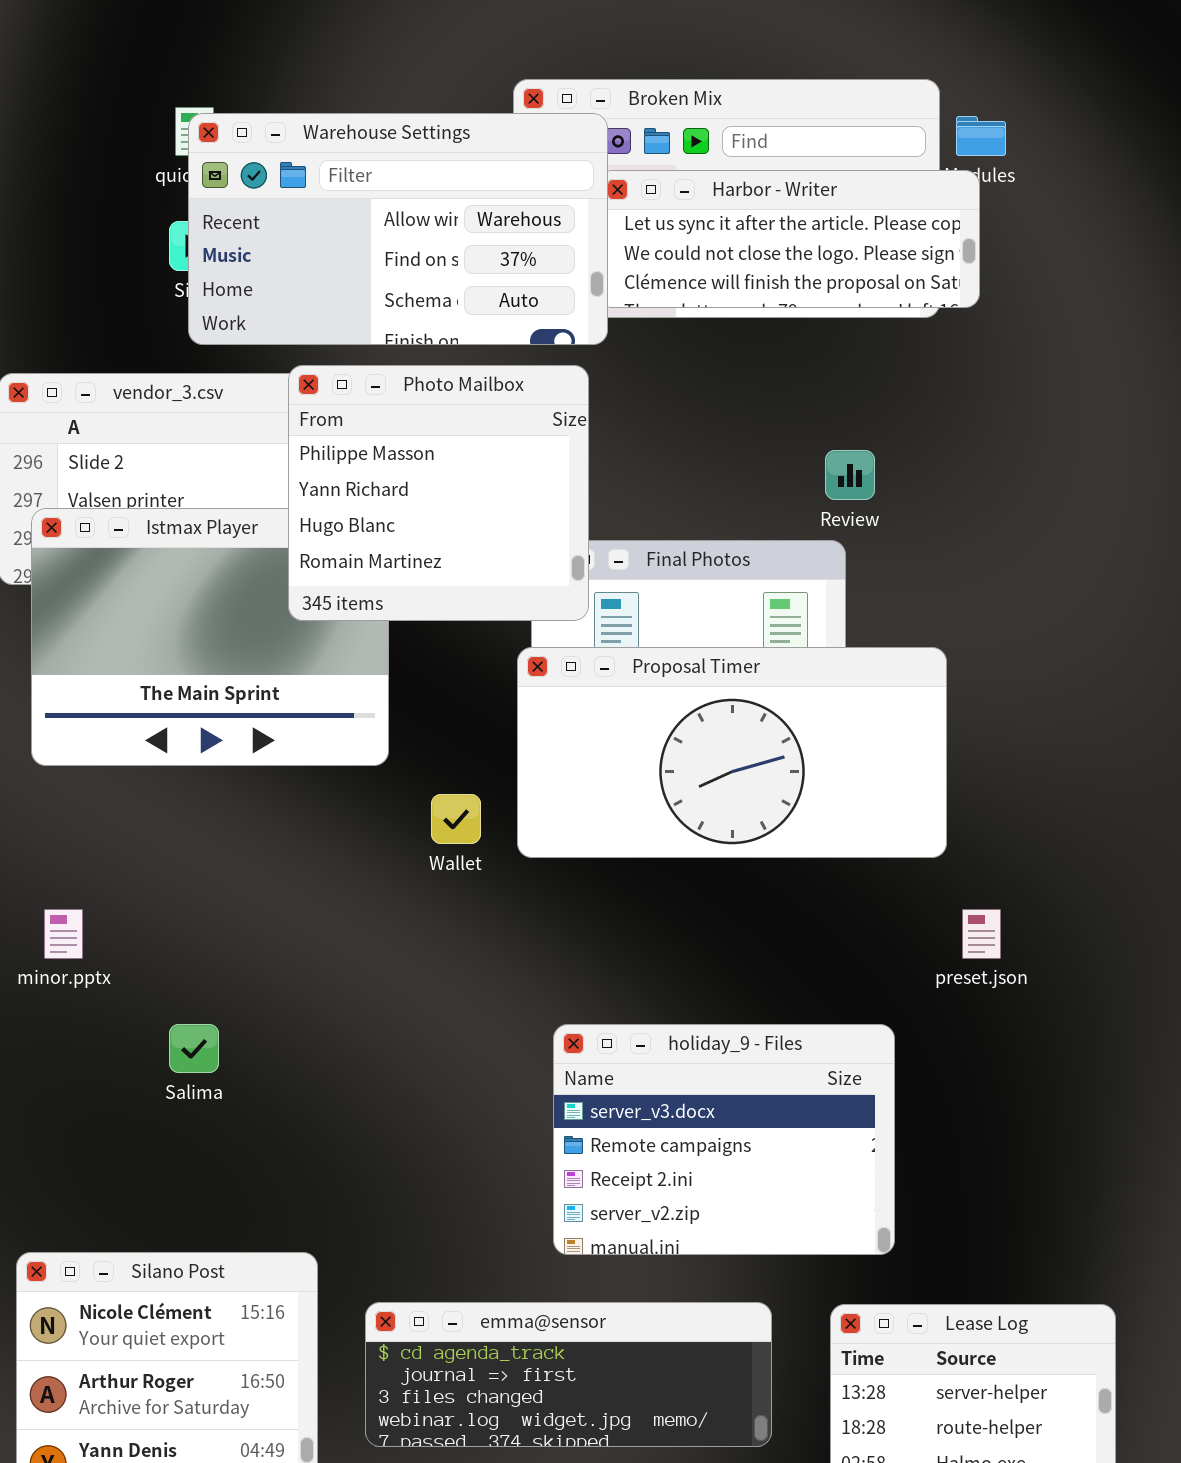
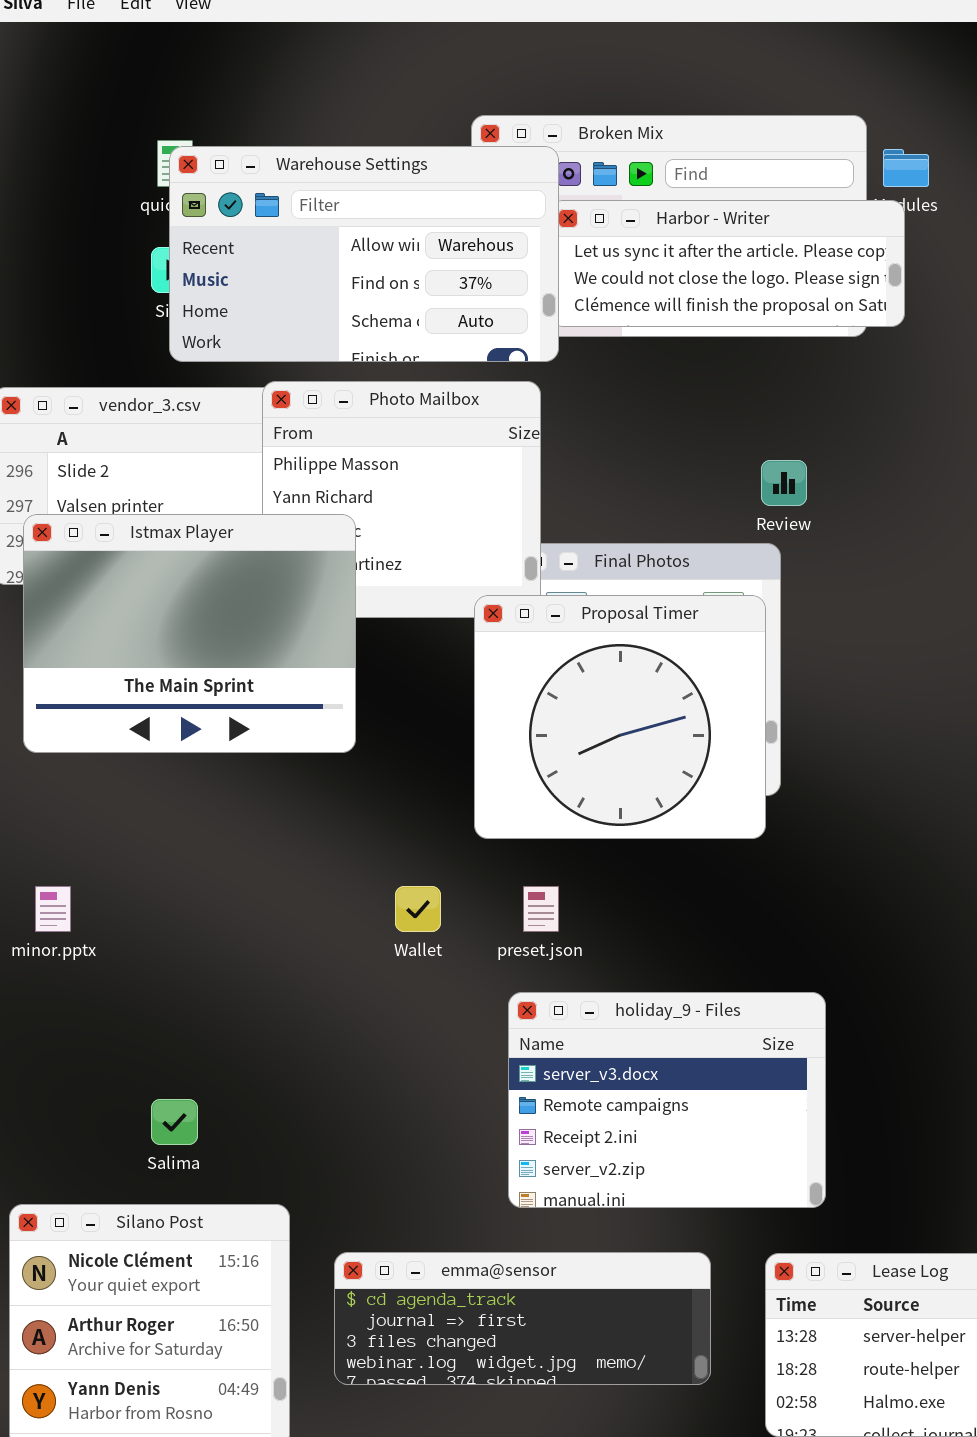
Istmax Player: [31,508,389,766] -> [23,514,356,753], raised
Proposal Timer: [517,647,947,858] -> [474,595,766,839], resized
Wallet: [431,794,481,844] -> [395,886,441,932], moved
preset.json: [962,909,1001,959] -> [523,886,559,932], moved
Salima: [169,1024,219,1073] -> [151,1099,198,1145], moved

